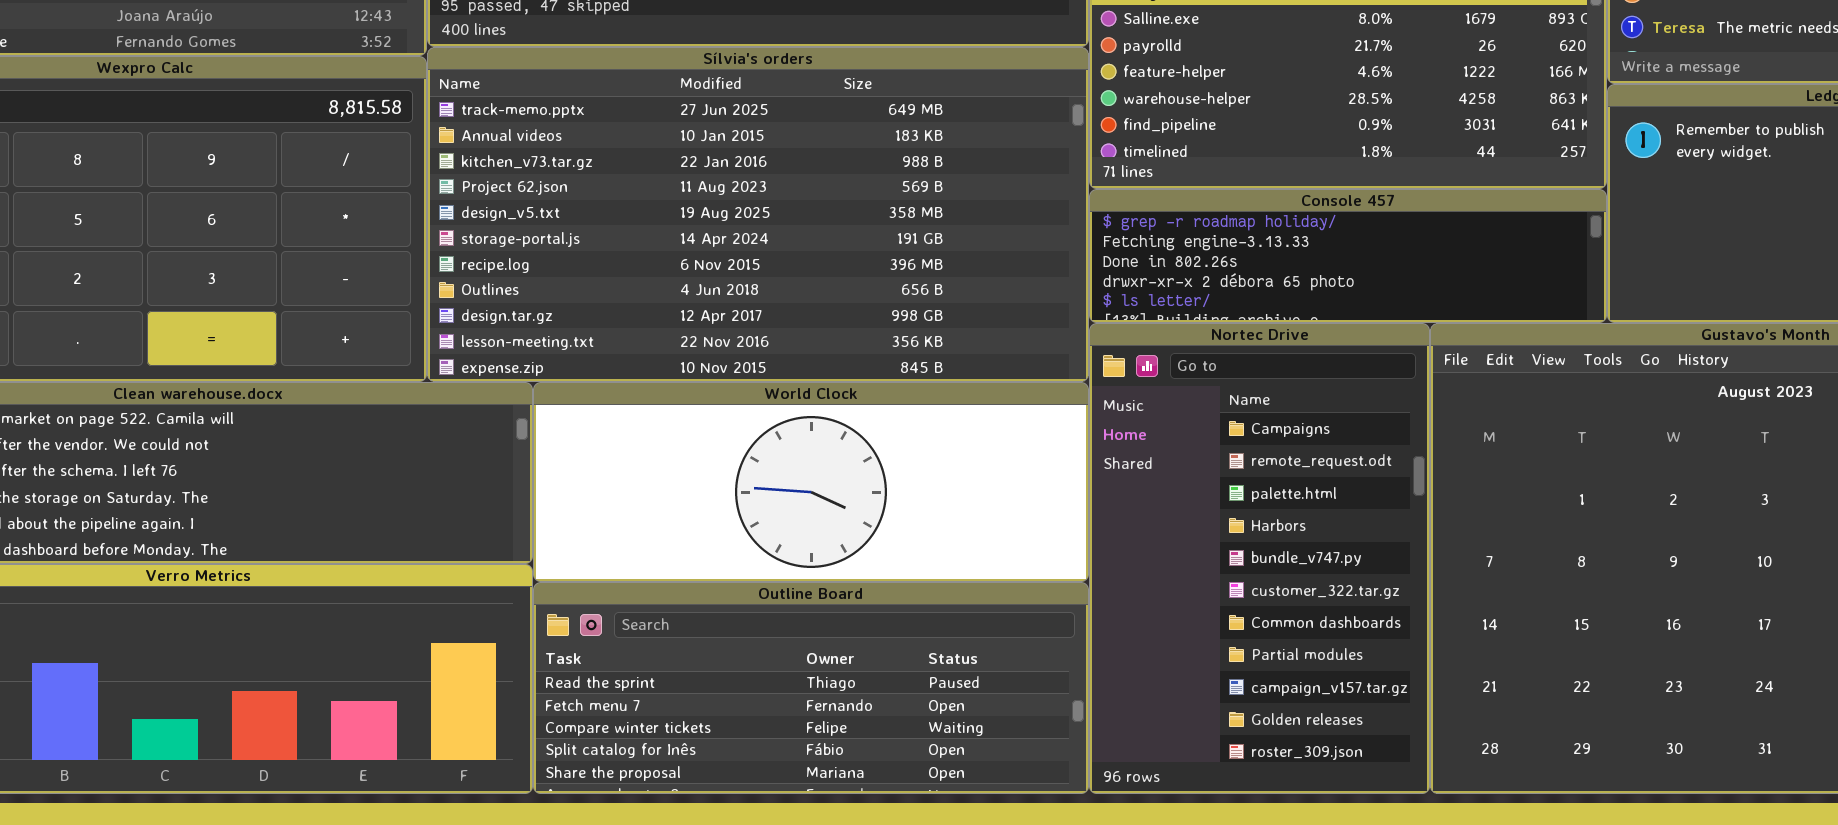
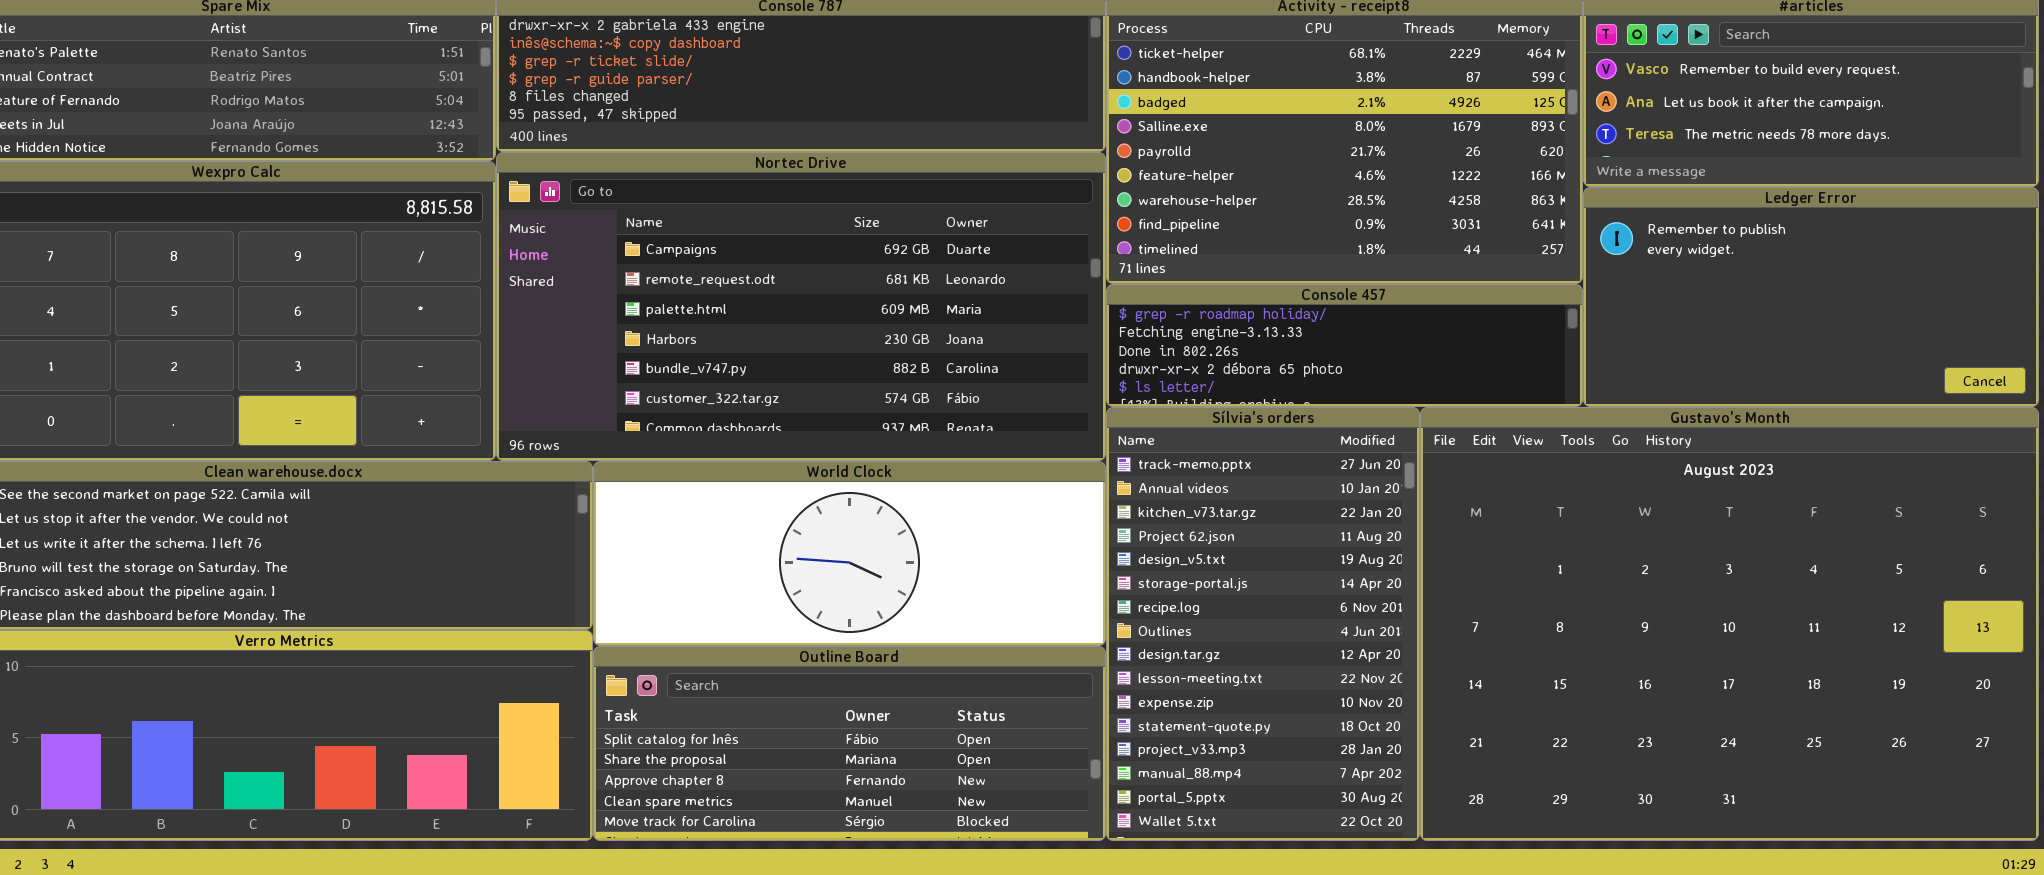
Sílvia's orders: [427,47,1089,382] -> [1106,407,1420,841], moved, resized
Nortec Drive: [1089,323,1430,794] -> [496,152,1106,461], moved, resized
Outline Board: [533,582,1089,794] -> [593,646,1106,841], scrolled down 3 rows

